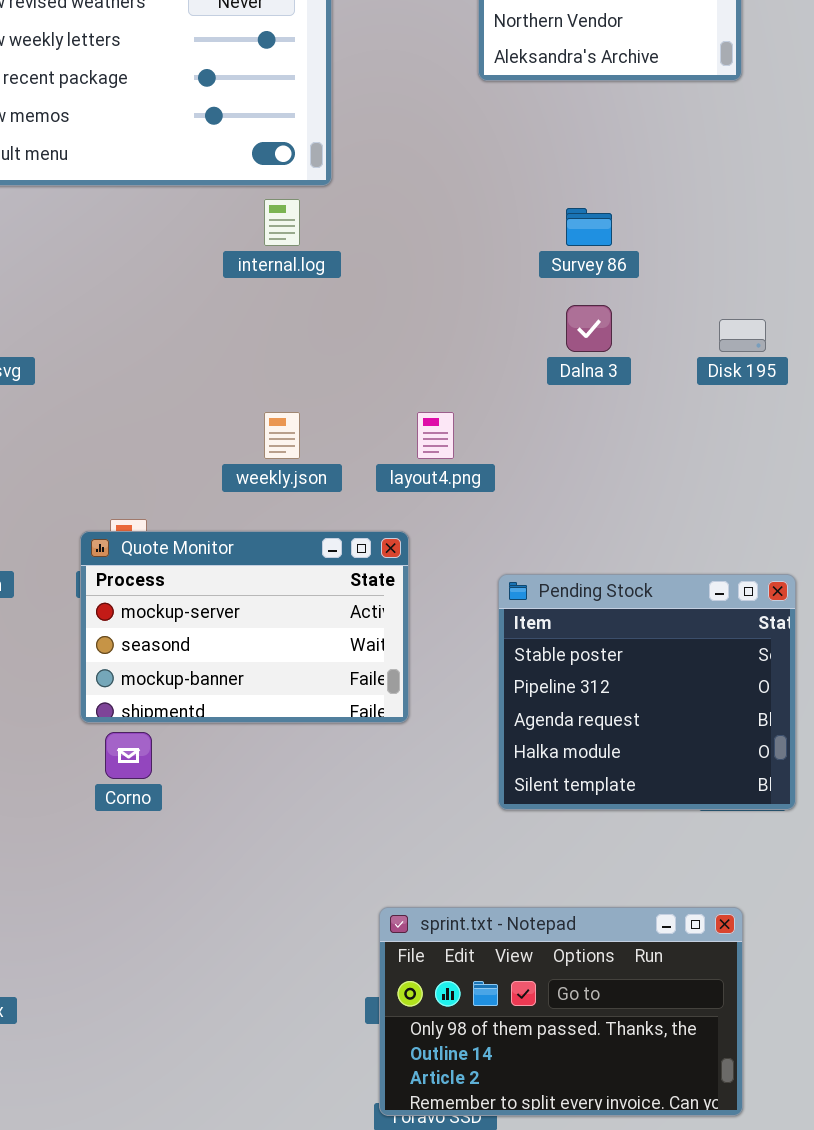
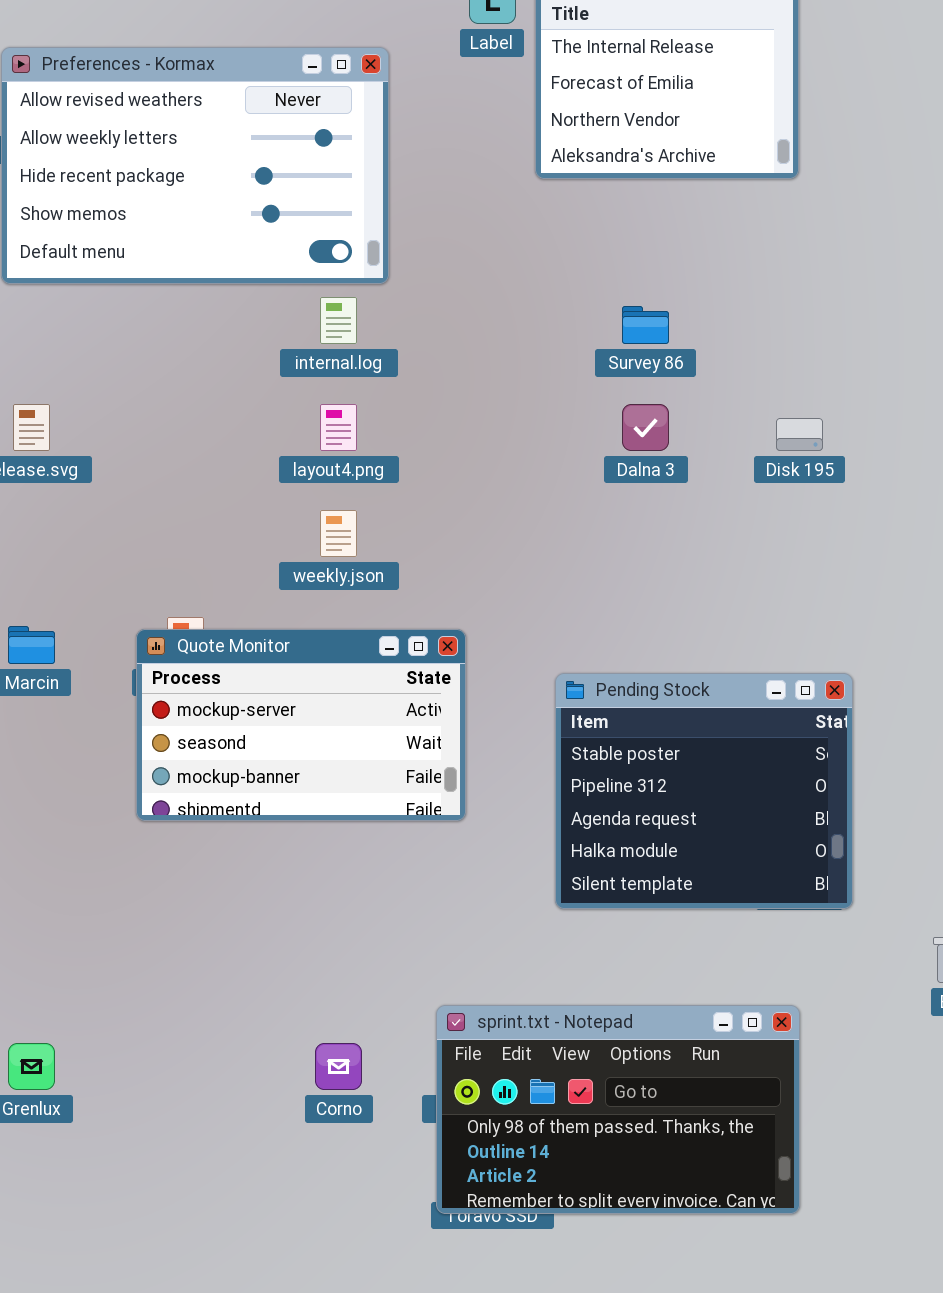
layout4.png: [417,412,454,459] -> [320,404,357,451], moved
Corno: [105,732,152,779] -> [315,1043,362,1090], moved

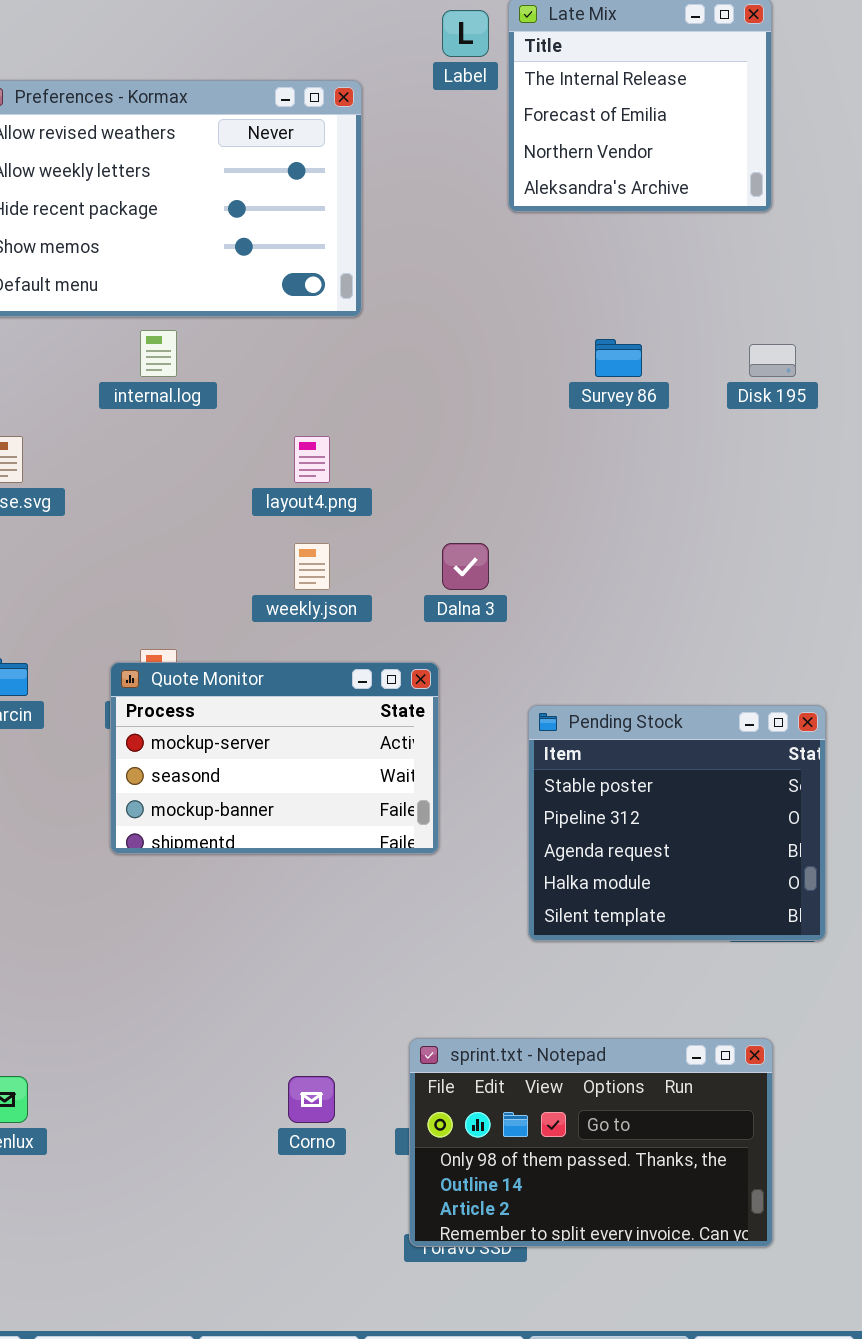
internal.log: [320,297,357,344] -> [140,330,177,377], moved
Dalna 3: [622,404,669,451] -> [442,543,489,590], moved
Disk 195: [776,418,823,451] -> [749,344,796,377], moved

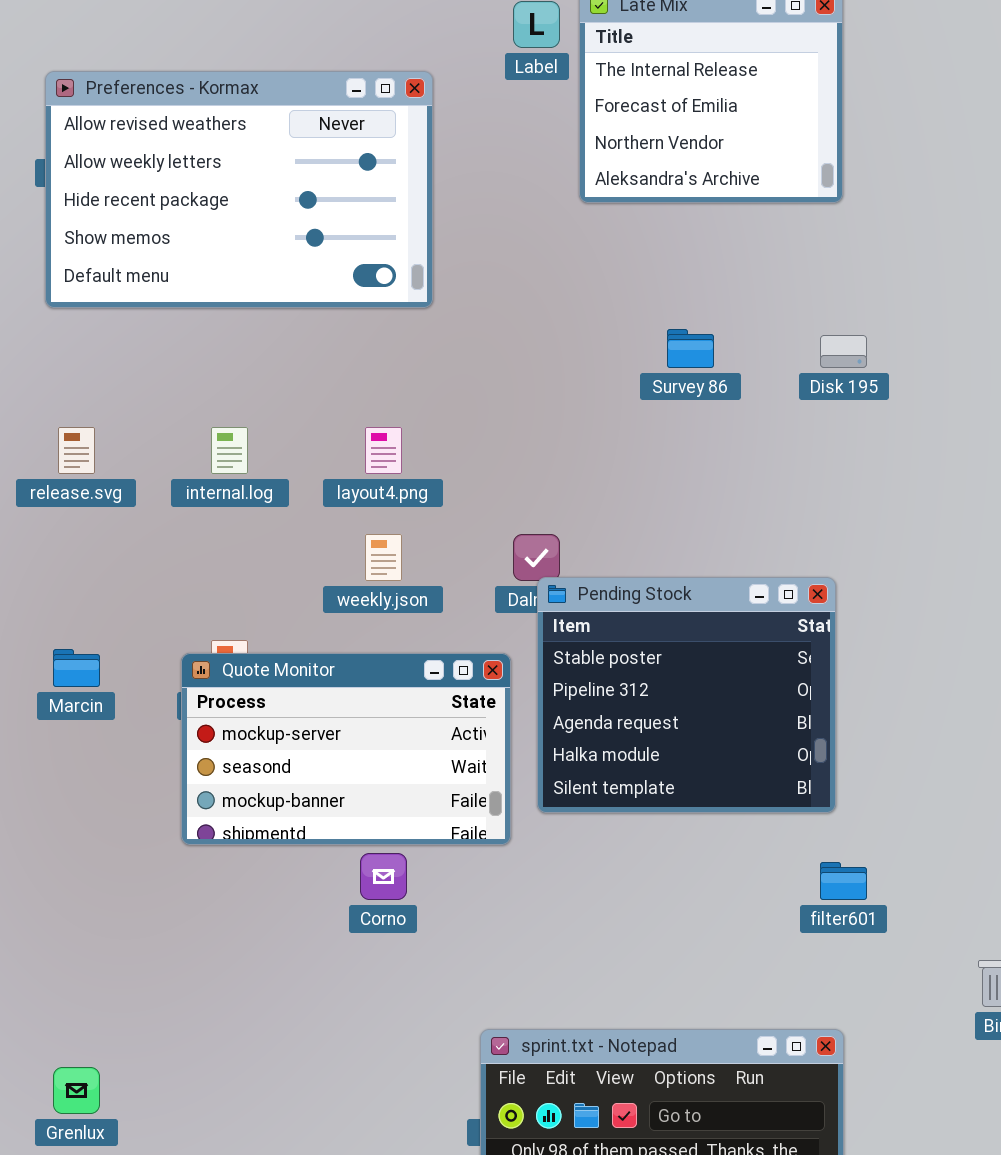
internal.log: [140,330,177,377] -> [211,427,248,474], moved
Pending Stock: [528,705,826,941] -> [537,577,836,813], moved
Corno: [288,1076,335,1123] -> [360,853,407,900], moved

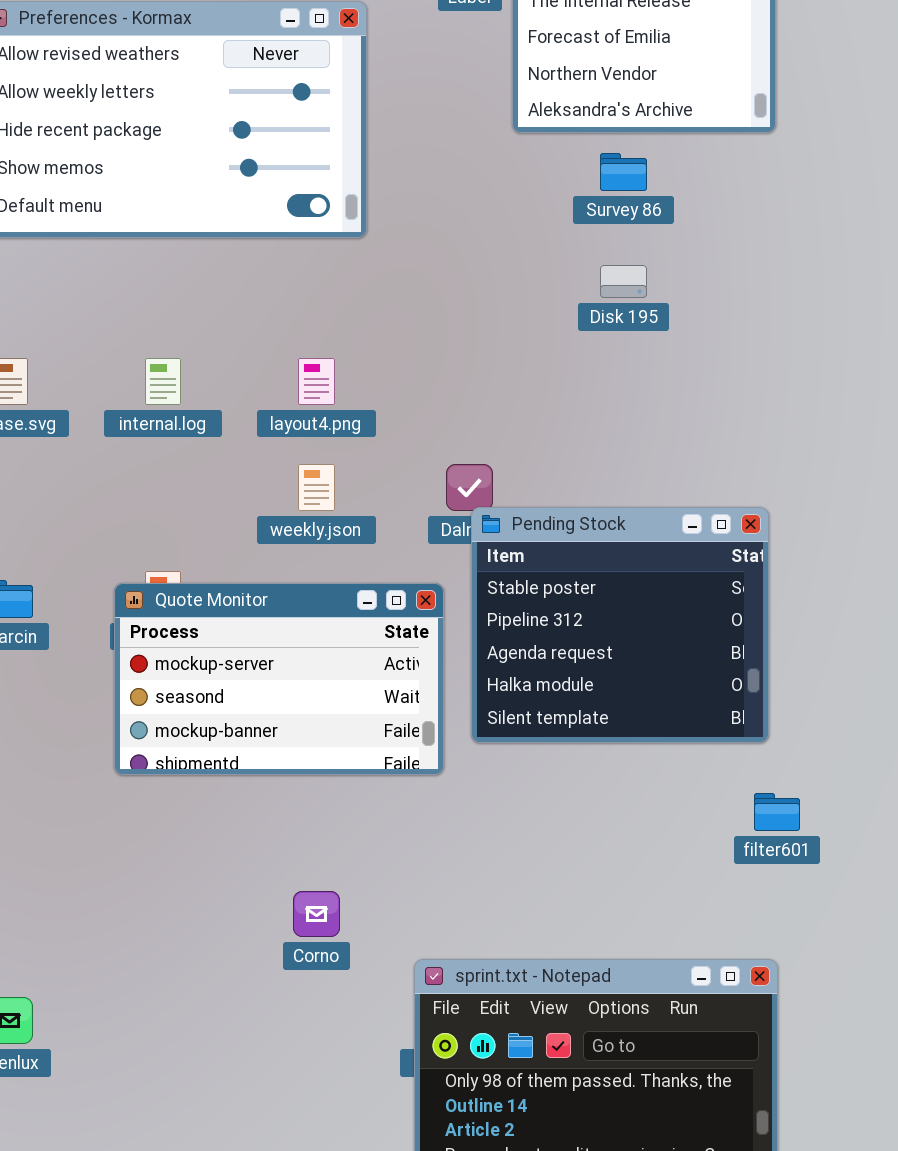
Survey 86: [667,329,714,368] -> [600,153,647,191], moved
Disk 195: [820,335,867,368] -> [600,265,647,298], moved
Corno: [360,853,407,900] -> [293,891,340,937], moved

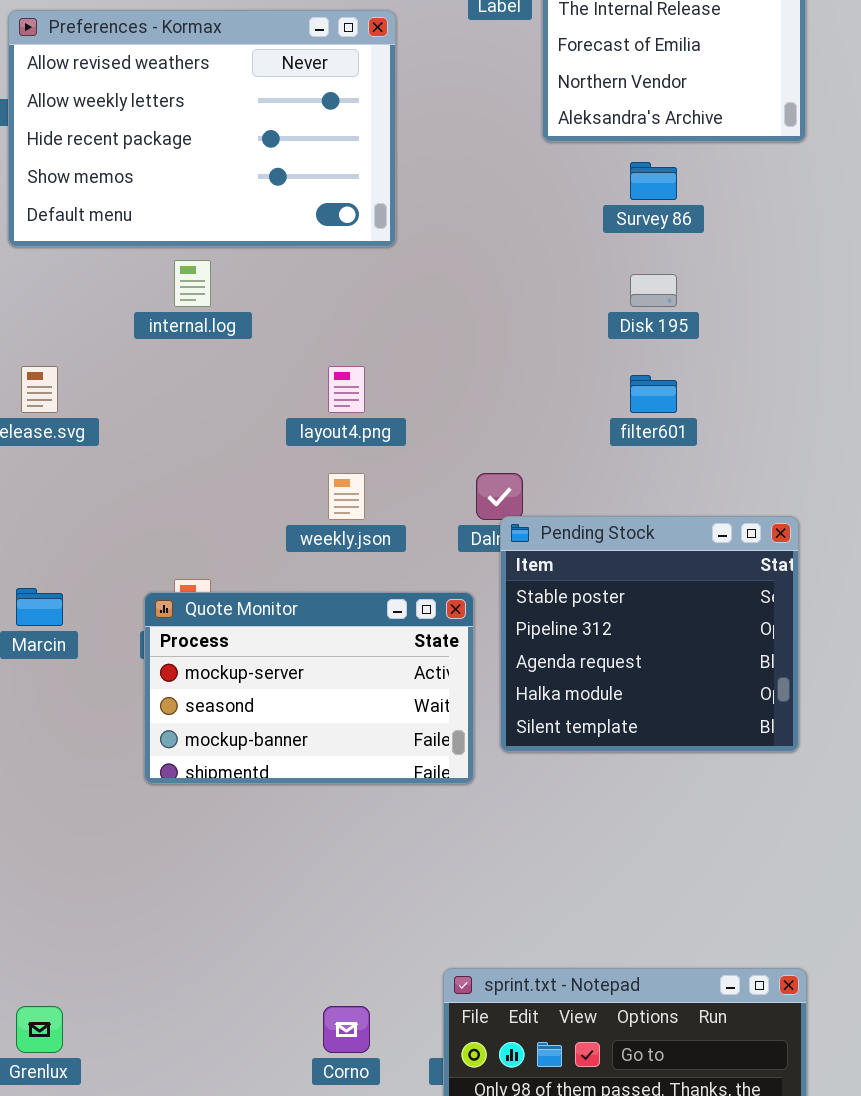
internal.log: [145,358,181,405] -> [174,260,211,307], moved
filter601: [754,793,800,831] -> [630,375,677,413], moved
Corno: [293,891,340,937] -> [323,1006,370,1053], moved

